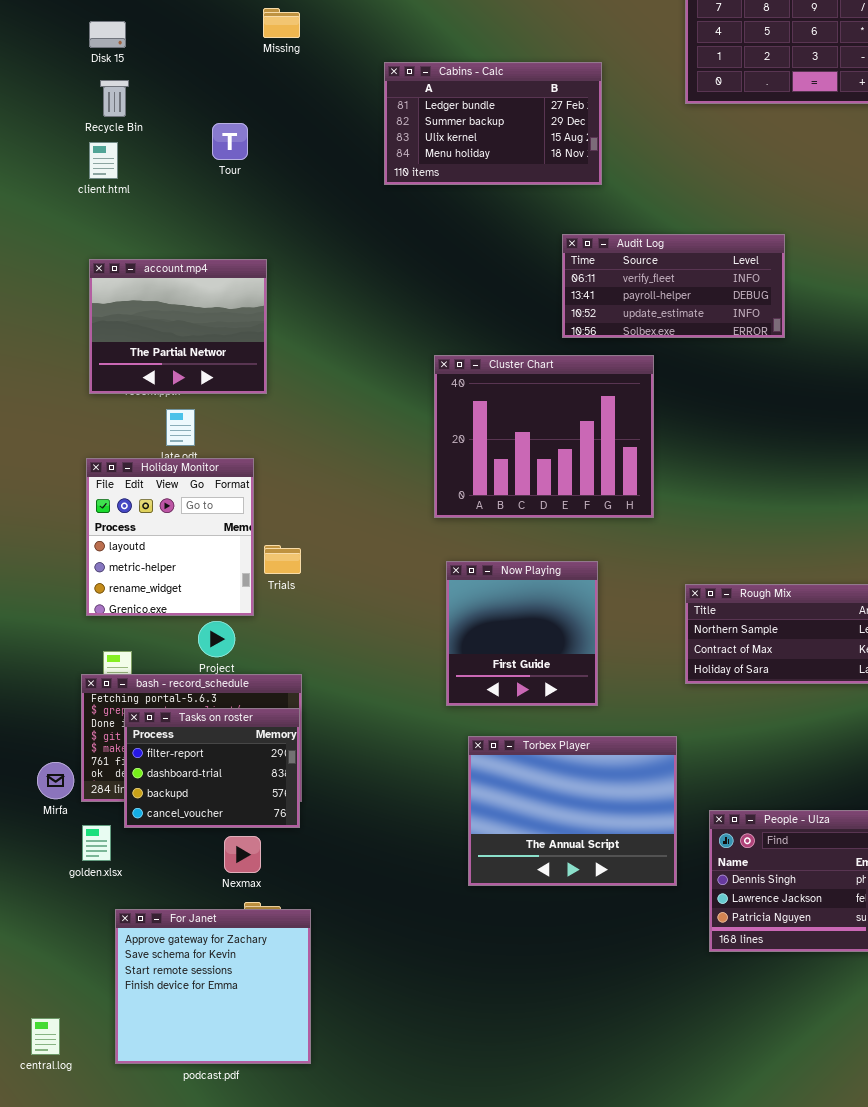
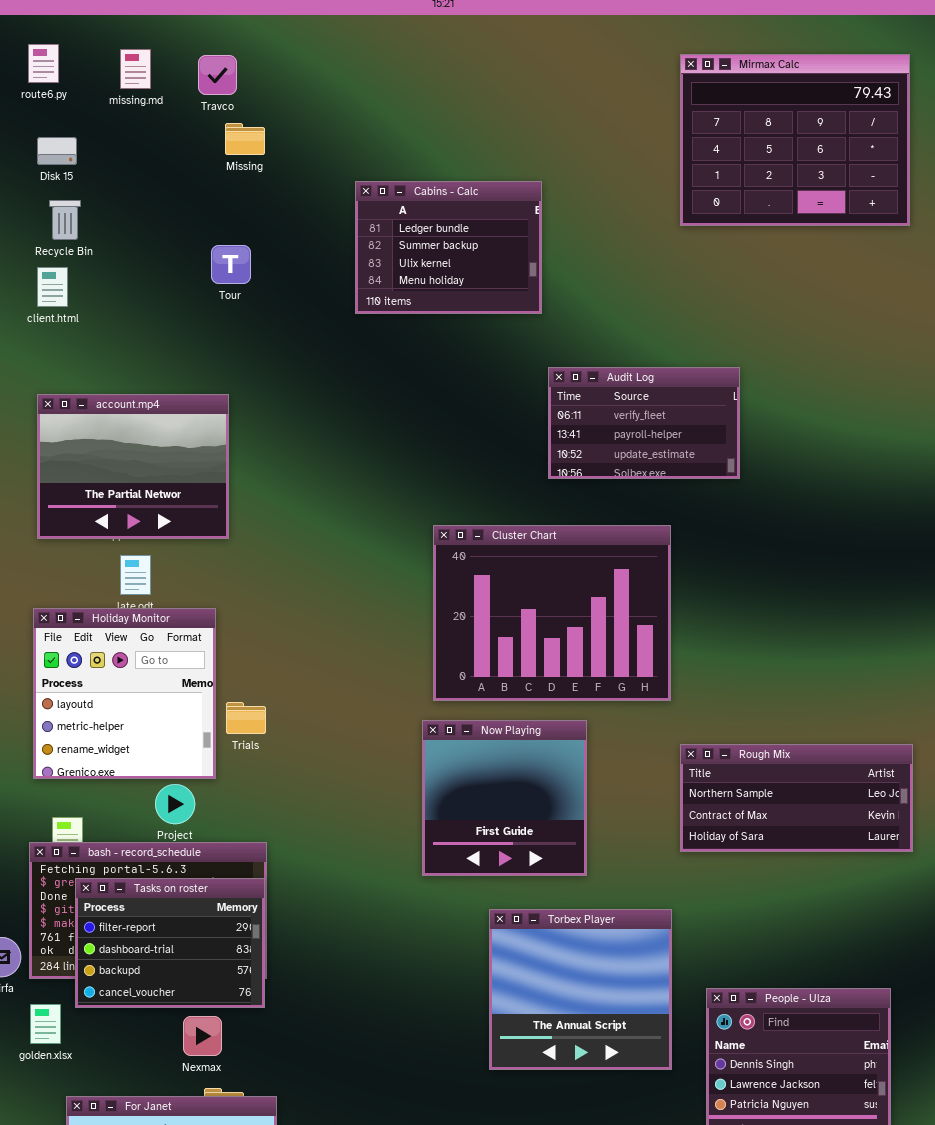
Cabins - Calc: [384,62,602,185] -> [355,181,542,314], resized
Tour: [212,123,248,160] -> [211,245,251,284], moved
Audit Log: [562,234,785,338] -> [548,367,740,479], resized
Cluster Chart: [434,355,654,518] -> [433,525,671,701], moved
Torbex Player: [468,736,677,886] -> [489,909,672,1070], resized

